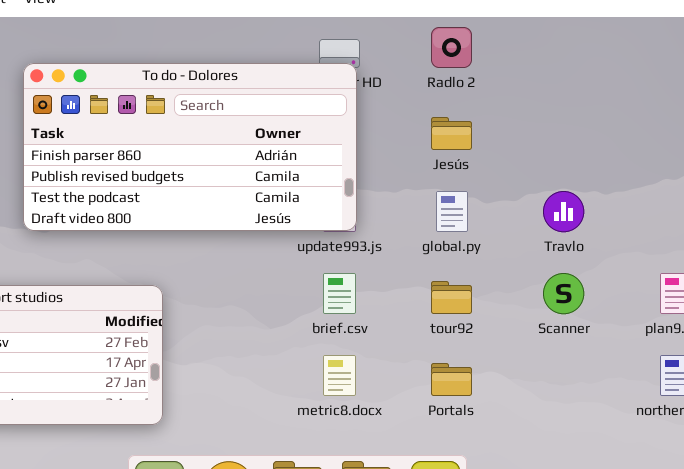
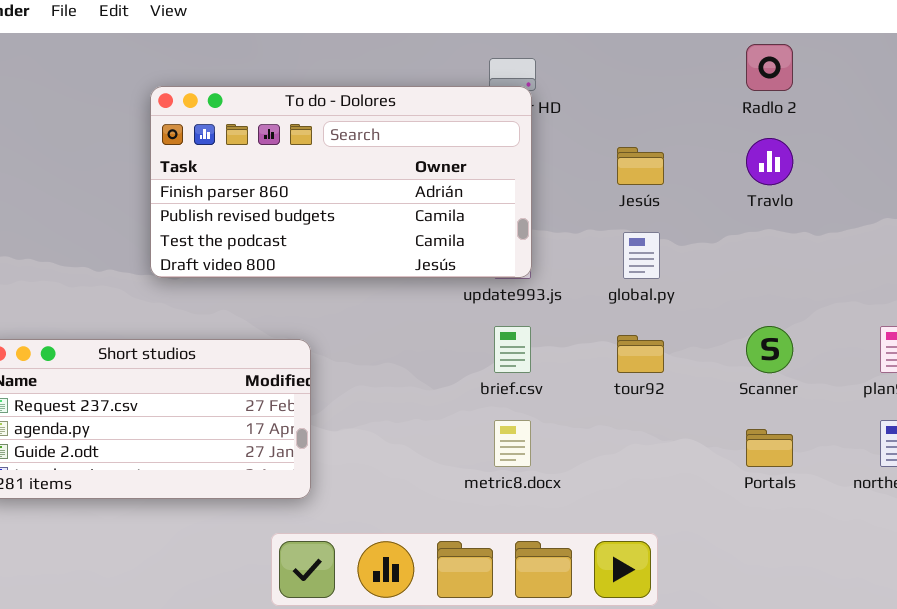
Radlo 2: [431,27,472,68] -> [746,44,793,91], moved
Travlo: [543,191,584,232] -> [746,138,793,185], moved
Portals: [431,363,472,396] -> [746,429,793,467], moved

